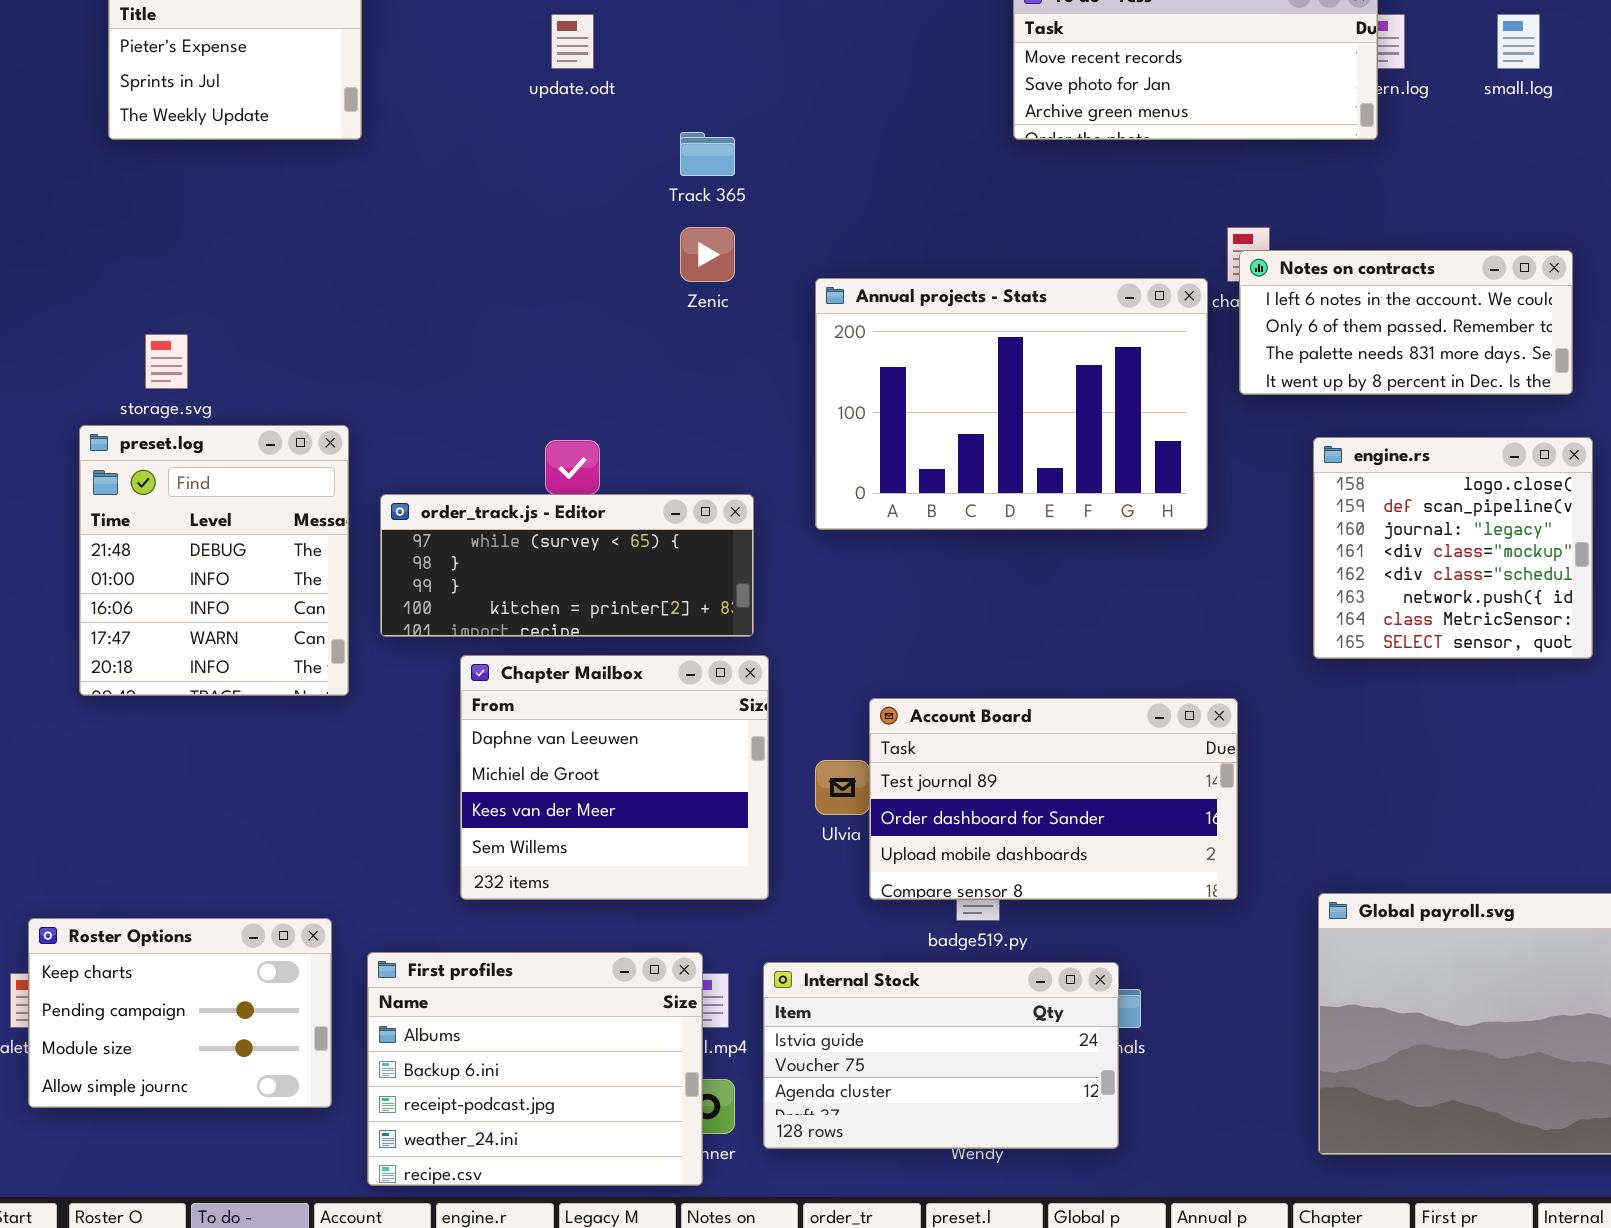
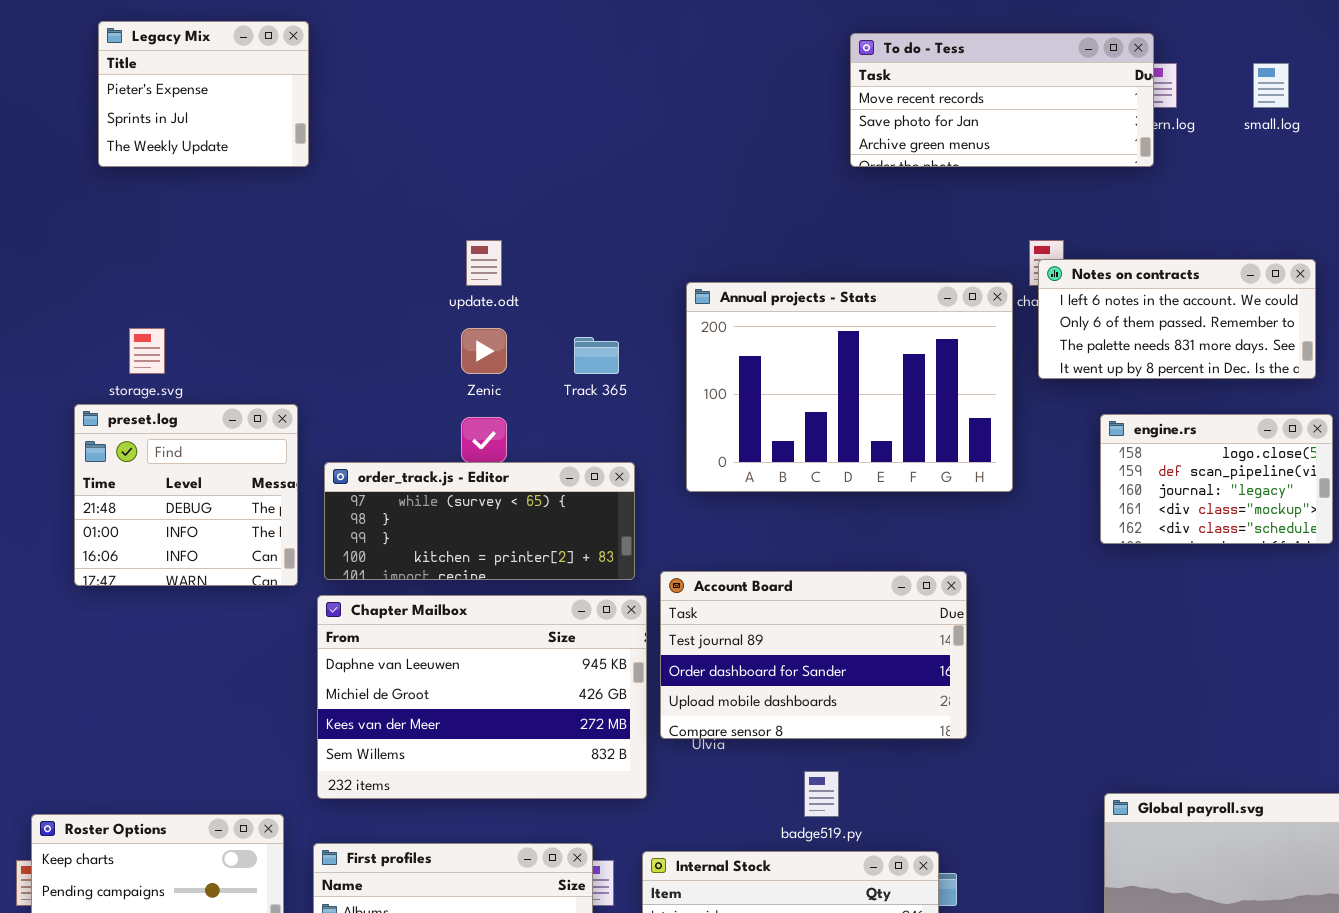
update.odt: [551,14,594,69] -> [466,240,502,286], moved
Track 365: [680,132,735,176] -> [574,337,619,374], moved
Zenic: [680,227,735,282] -> [461,328,507,374], moved
preset.log: [79,425,349,696] -> [74,404,298,586], resized
engine.rs: [1313,437,1593,659] -> [1100,414,1333,544], resized
Chapter Mailbox: [460,655,769,900] -> [317,595,647,799], resized
Account Board: [869,698,1238,900] -> [660,571,967,739], moved

